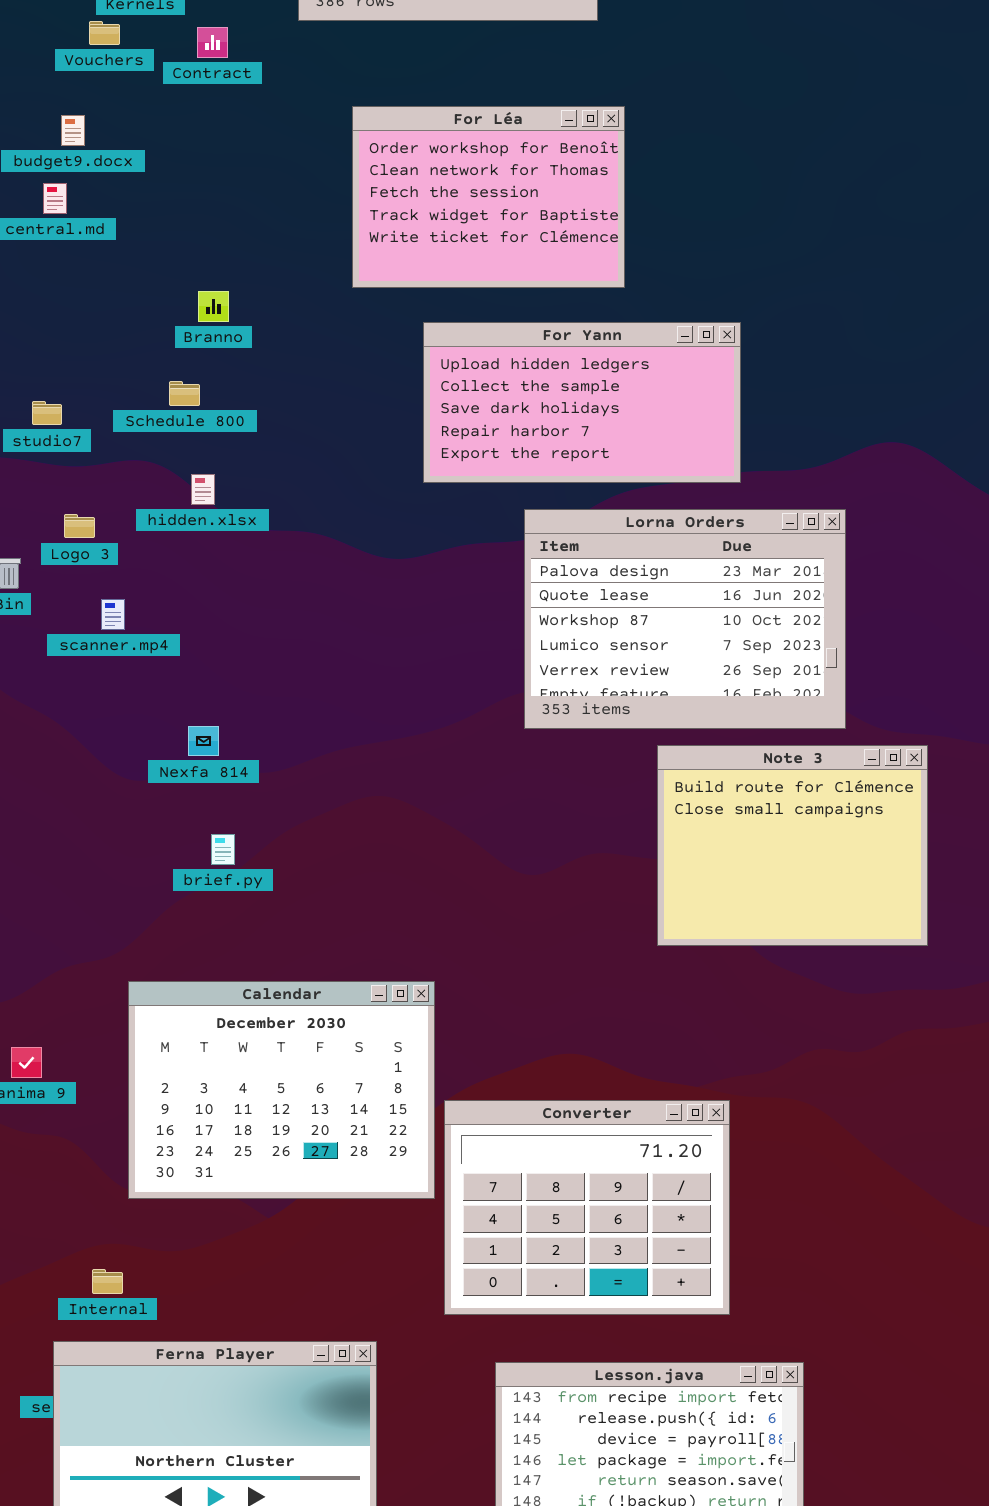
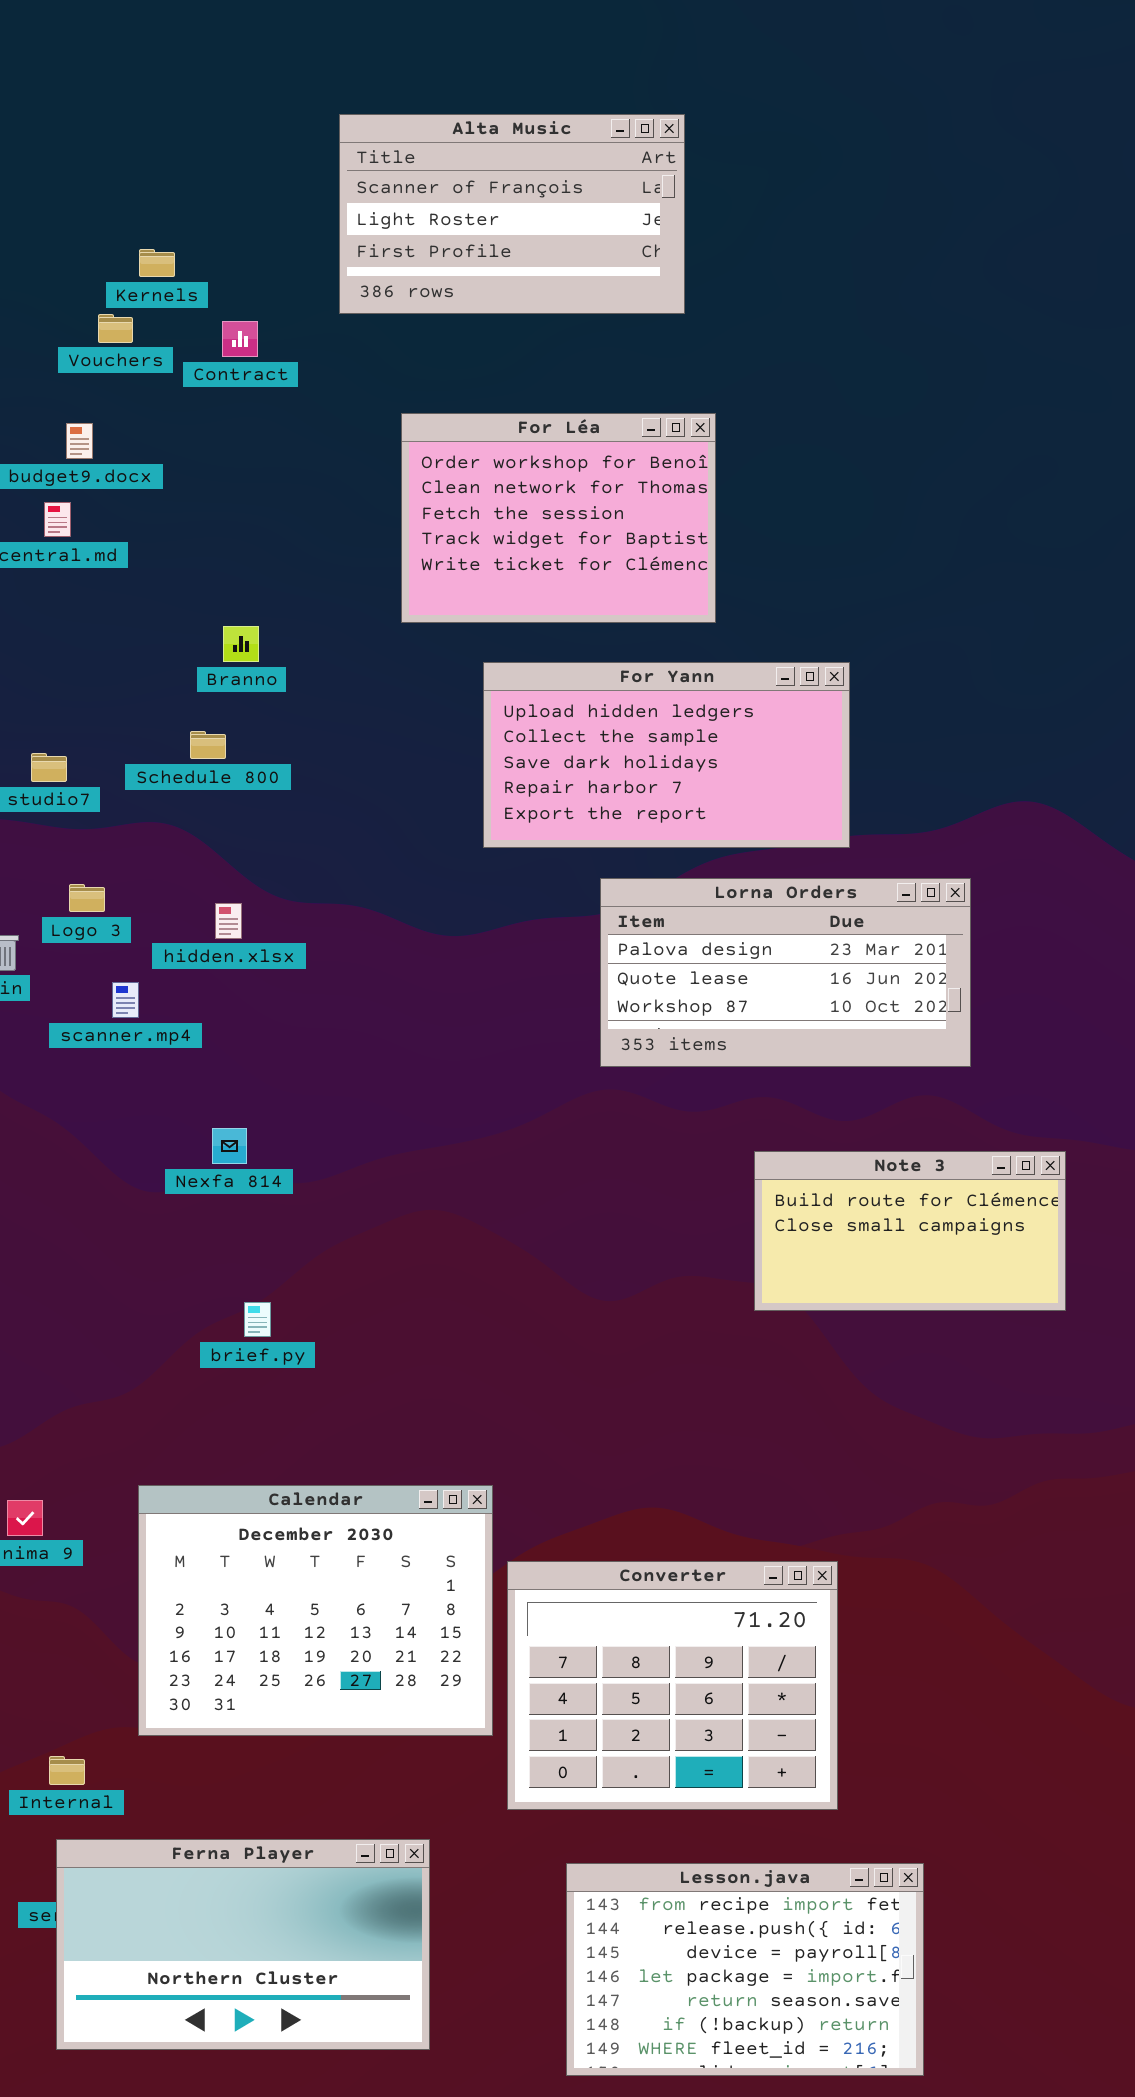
hidden.xlsx: [191,474,215,505] -> [215,903,242,939], moved
Lorna Orders: [524,509,846,729] -> [600,878,971,1067], resized
Note 3: [657,745,928,946] -> [754,1151,1066,1311], resized
brief.py: [211,834,235,865] -> [244,1302,271,1337], moved
Calendar: [128,981,435,1199] -> [138,1485,493,1736], moved
Internal: [92,1269,123,1294] -> [49,1756,85,1785], moved

